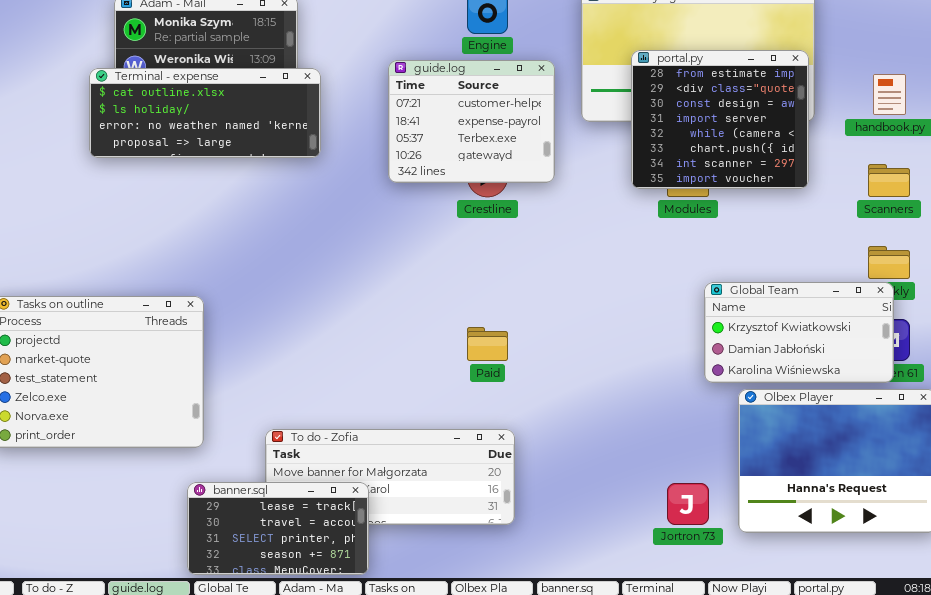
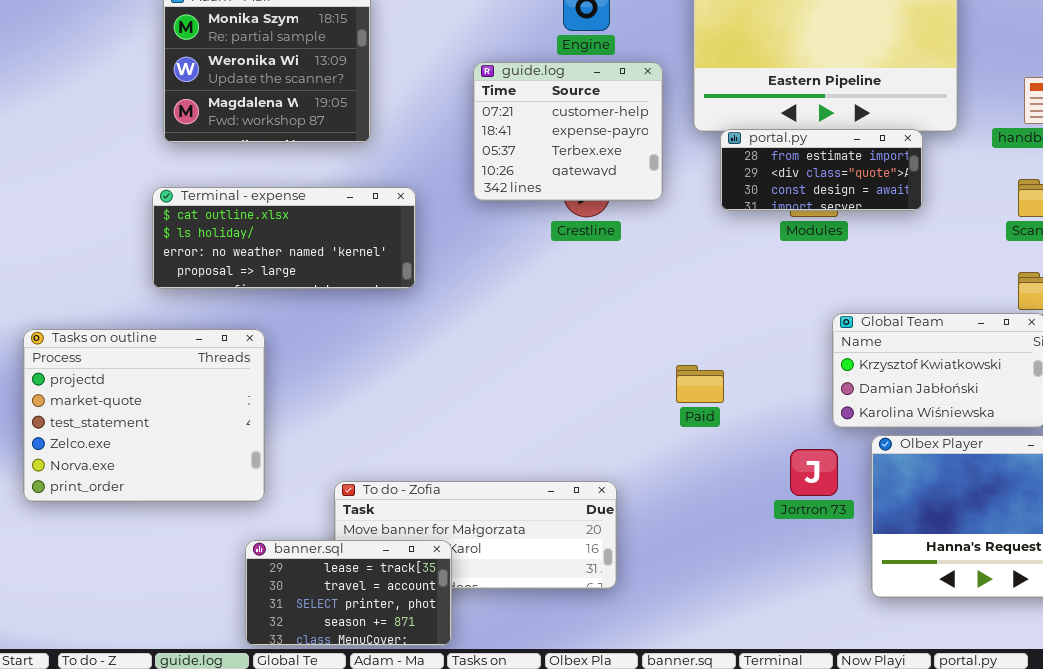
portal.py: [631,50,809,189] -> [720,129,923,211], moved, resized
Terminal - expense: [89,68,321,158] -> [152,187,416,289], moved
Paid: [467,327,508,361] -> [676,365,724,403], moved
Jortron 73: [667,483,709,525] -> [790,449,838,496], moved

